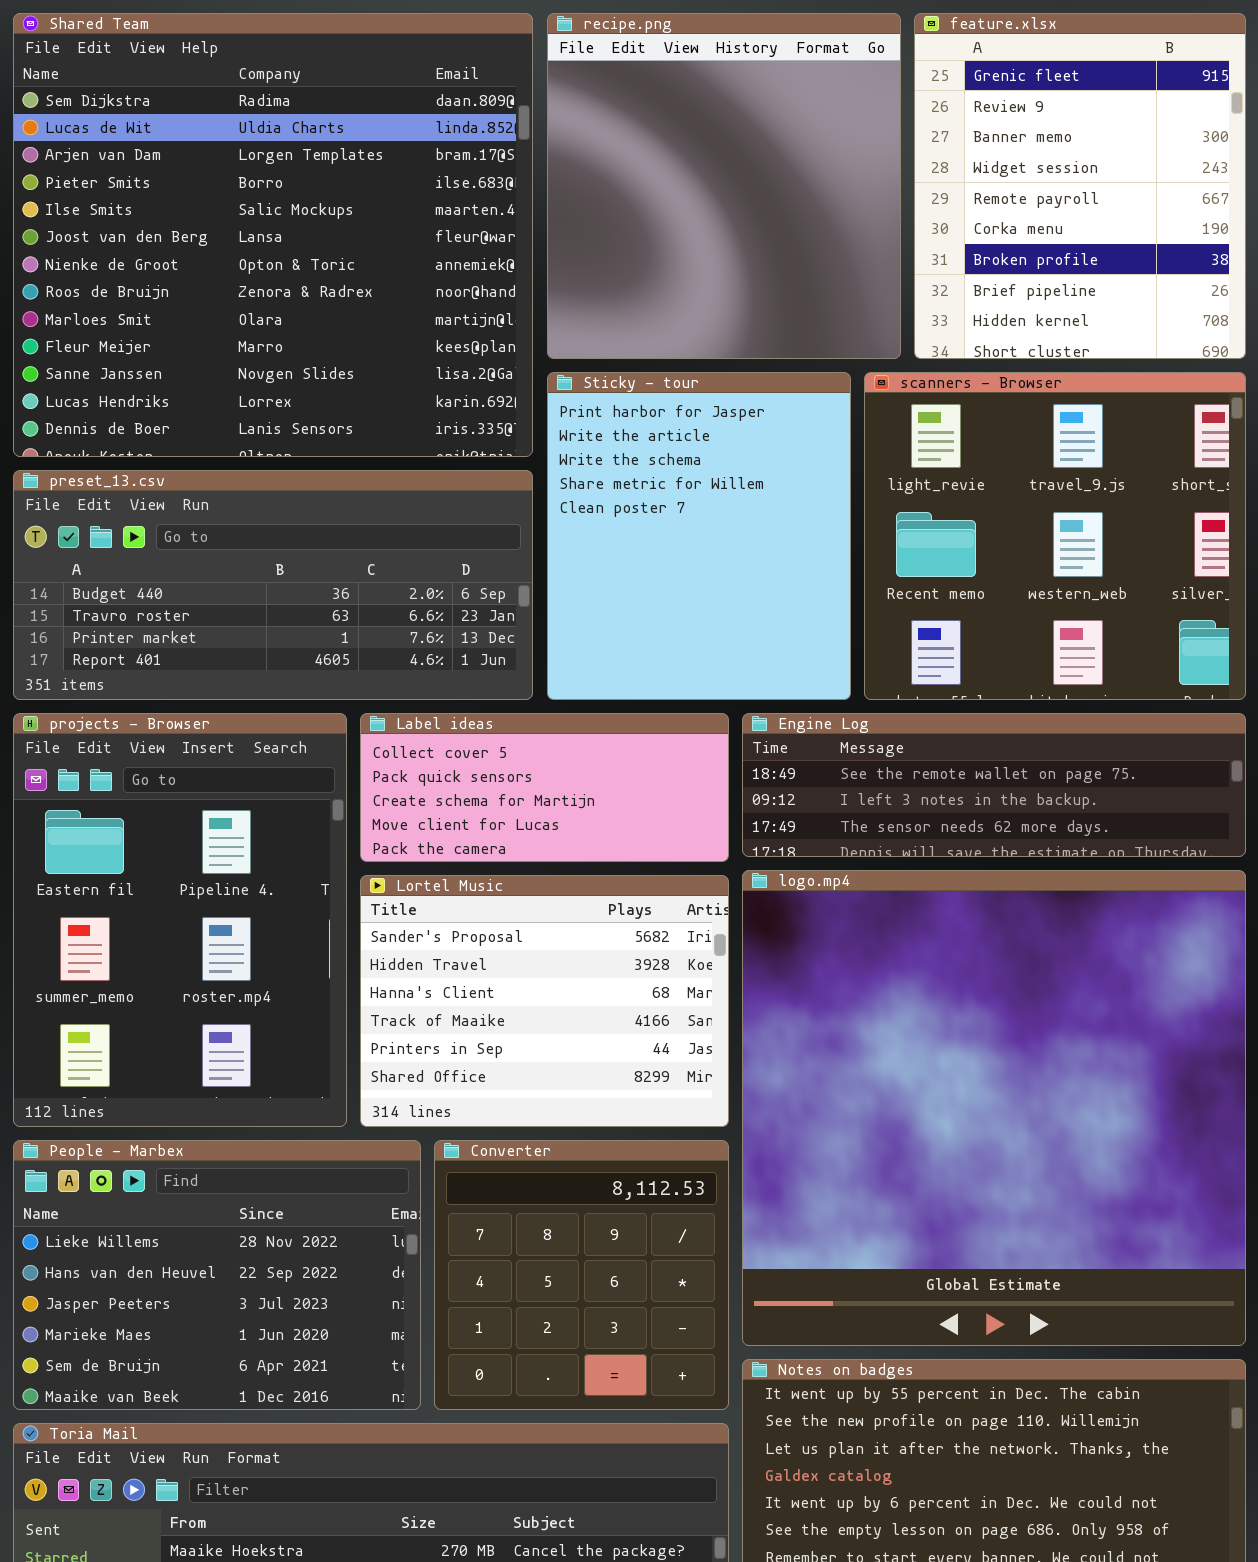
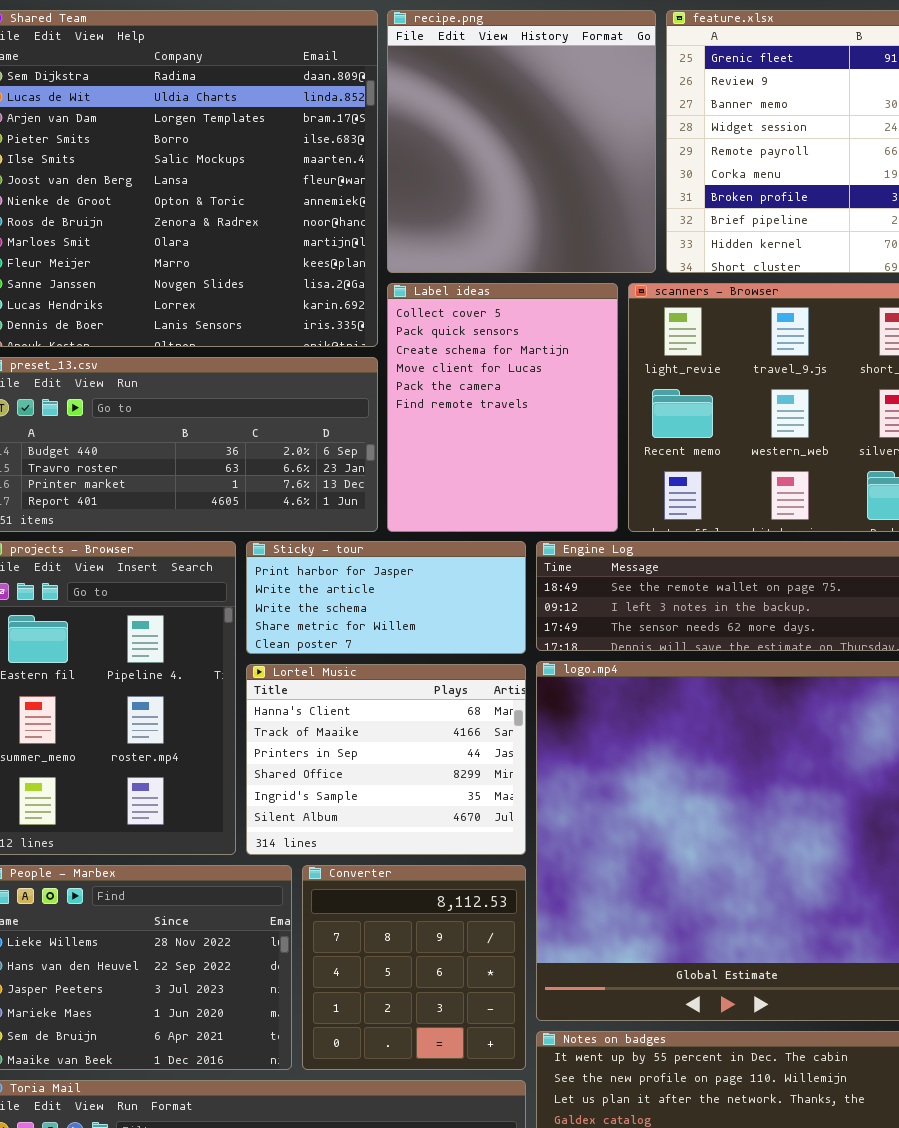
Sticky - tour: [547,372,851,700] -> [246,541,526,654], moved, resized
Label ideas: [360,713,729,862] -> [387,283,618,532], moved, resized
Lortel Music: [360,875,729,1127] -> [246,664,526,855], scrolled down 2 rows

